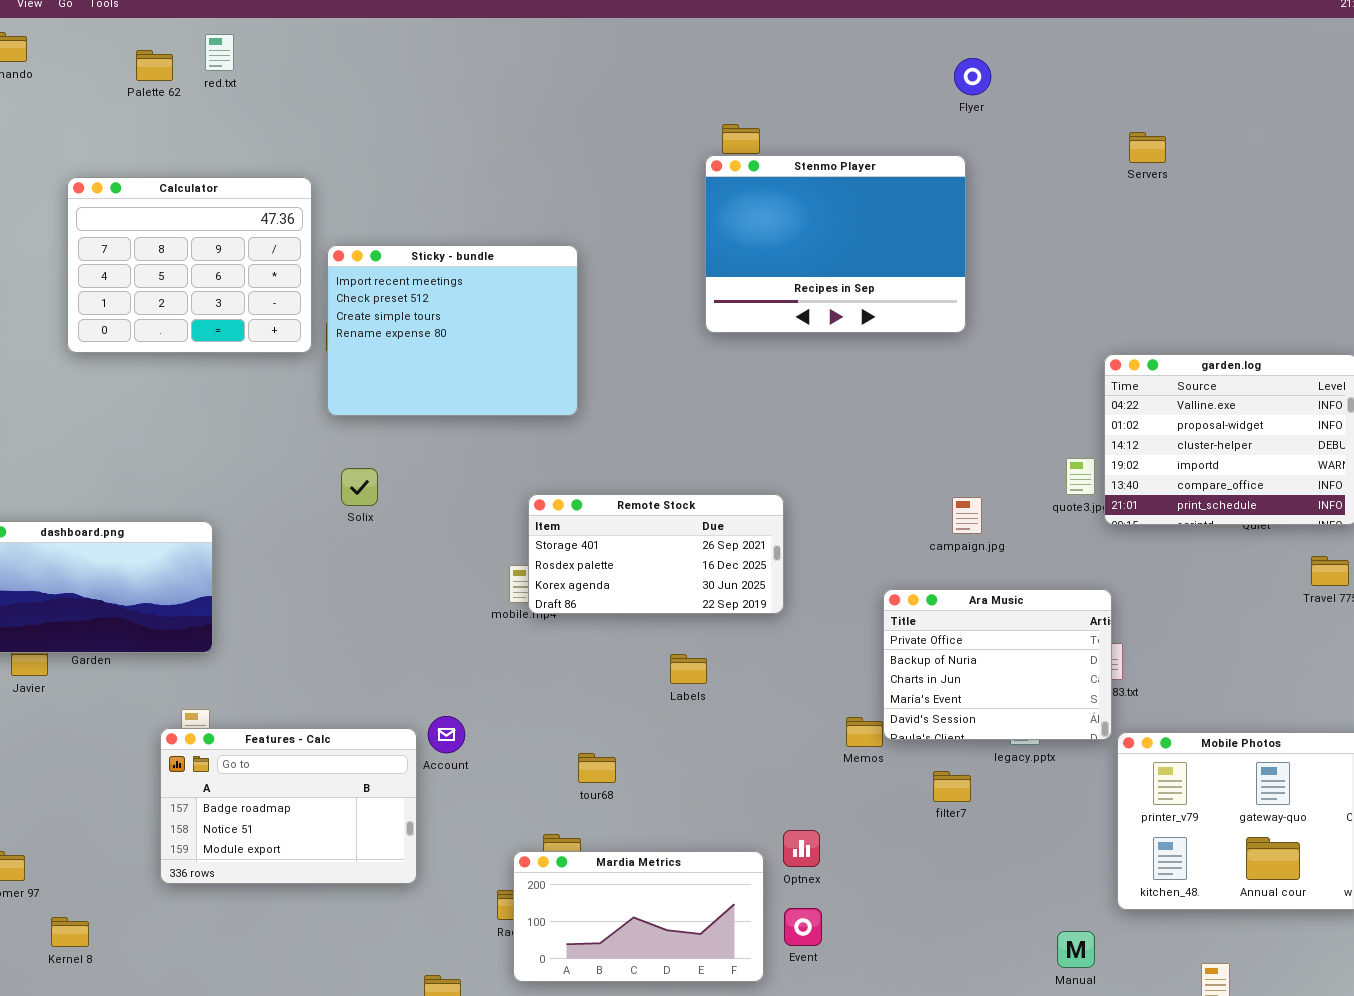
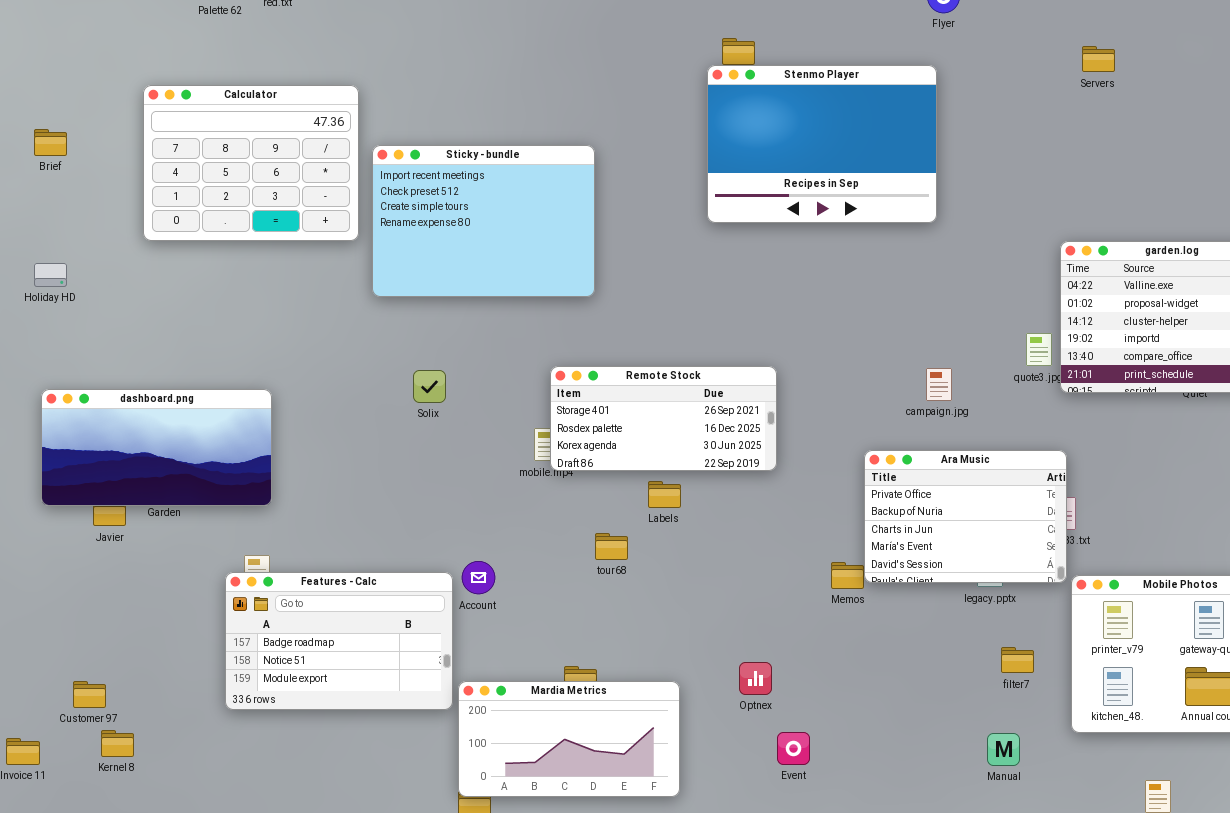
Solix: [341,468,378,506] -> [413,370,446,403], moved
Labels: [670,654,707,684] -> [648,481,681,508], moved
tour68: [578,753,616,783] -> [595,533,628,560], moved
filter7: [933,771,971,802] -> [1001,647,1034,673], moved
Optnex: [783,830,820,867] -> [739,662,772,695], moved
Mardia Metrics: [513,851,764,982] -> [458,681,680,797], moved
Kernel 8: [51,917,89,947] -> [101,730,134,757], moved
Manual: [1057,931,1095,968] -> [987,733,1020,766], moved

